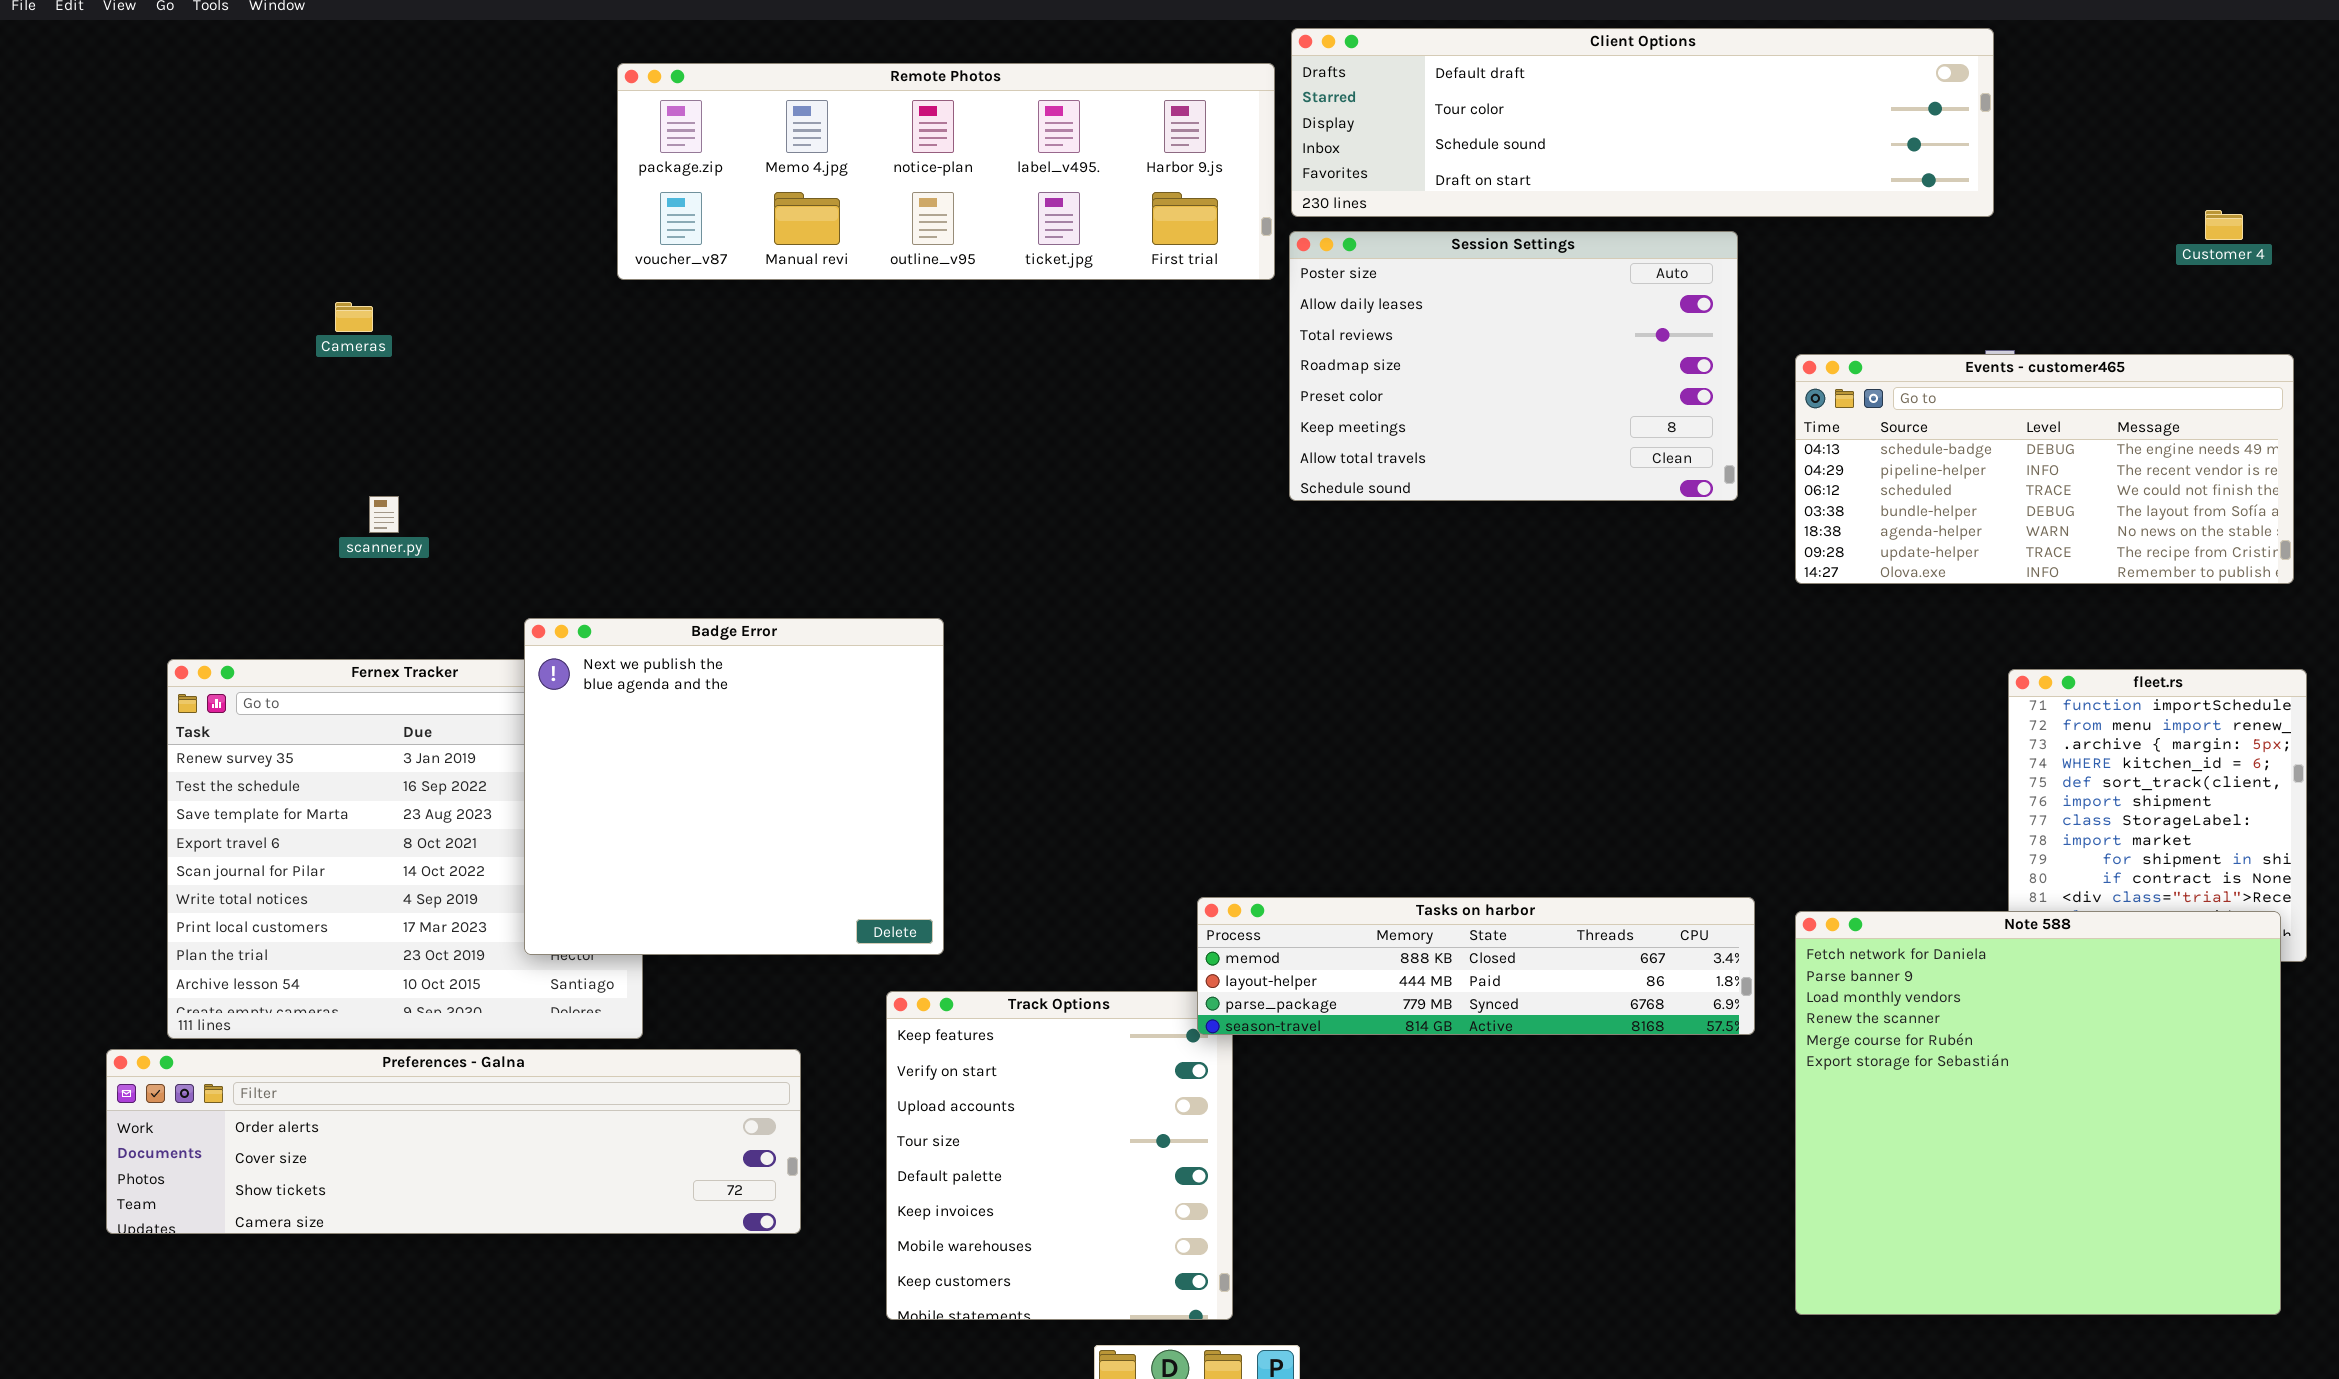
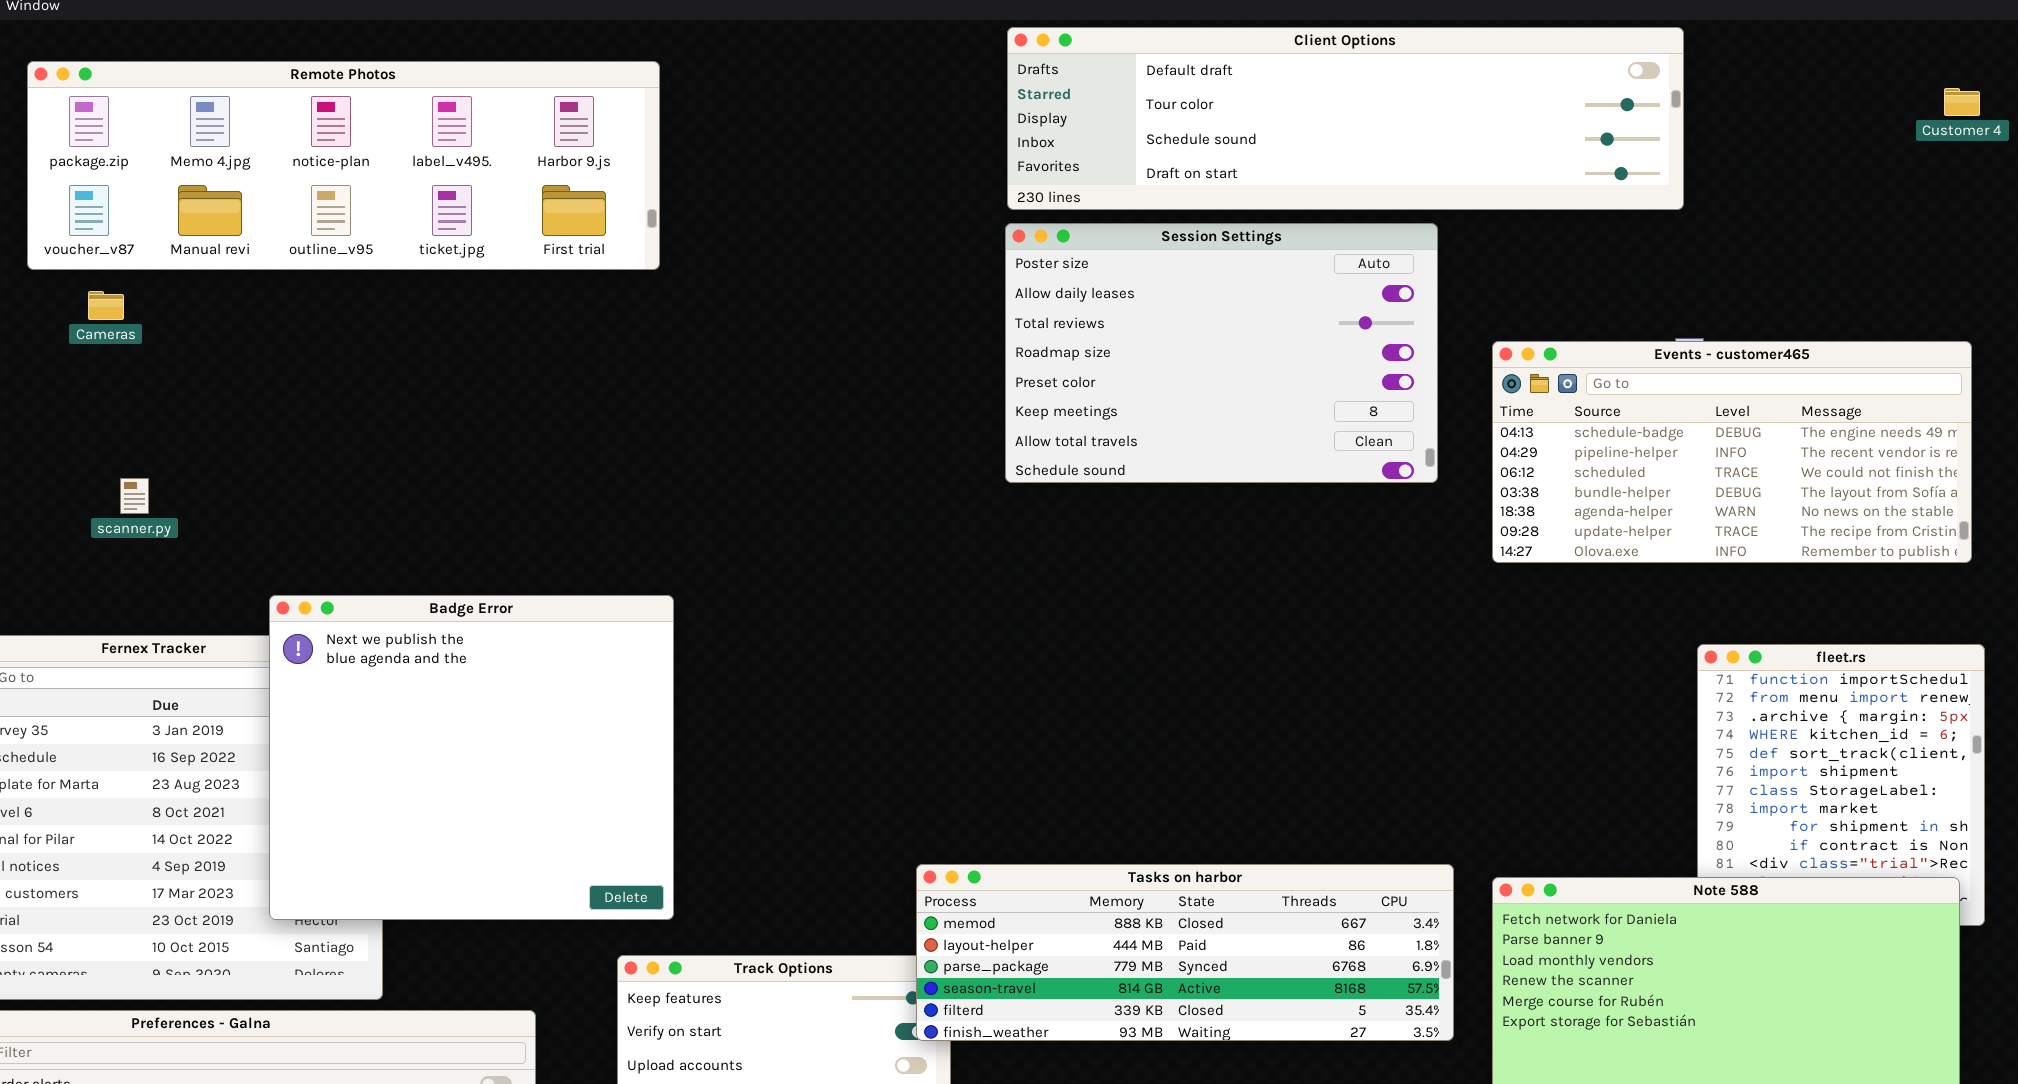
Remote Photos: [617,63,1275,280] -> [27,61,660,270], moved
Customer 4: [2205,210,2243,240] -> [1944,88,1980,116], moved
Tasks on harbor: [1197,897,1755,1035] -> [916,864,1454,1041], resized

